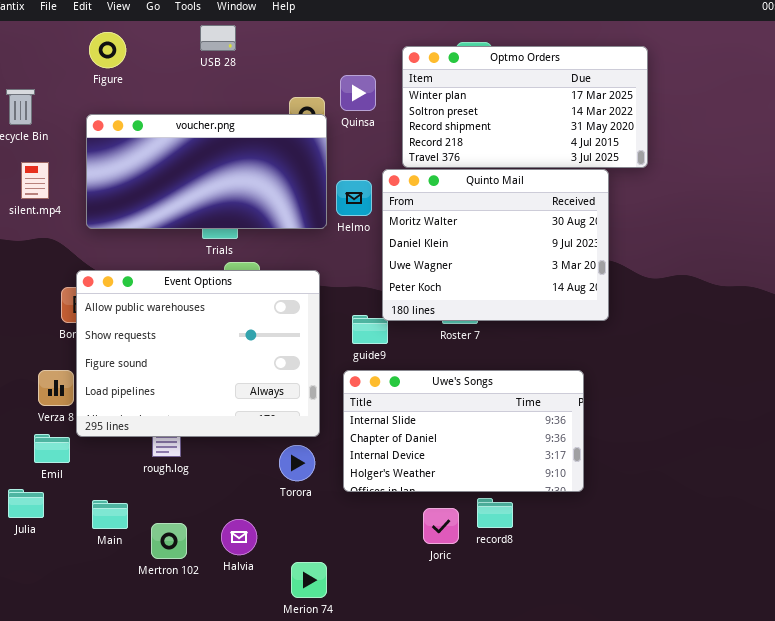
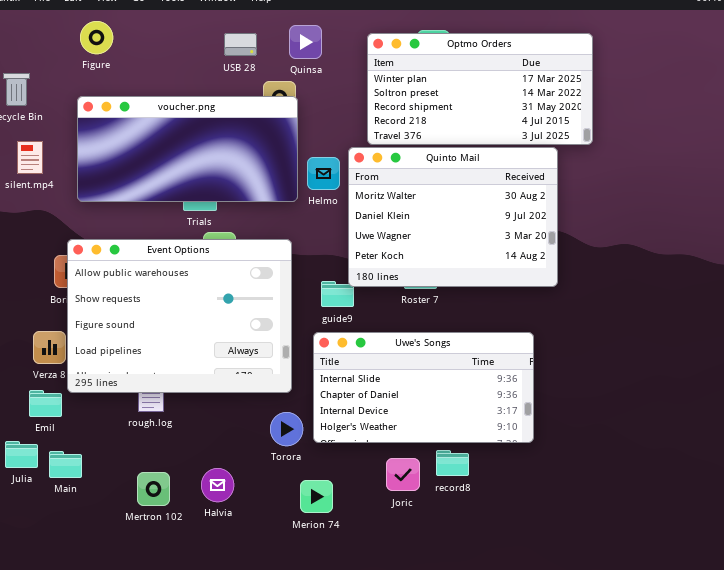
USB 28: [200,25,236,51] -> [224,33,257,56], moved
Quinsa: [340,75,376,111] -> [289,25,322,59], moved
Torora: [279,445,315,481] -> [270,412,303,446], moved
Main: [92,500,128,529] -> [49,451,82,478], moved
Merion 74: [291,562,327,598] -> [300,480,333,513], moved

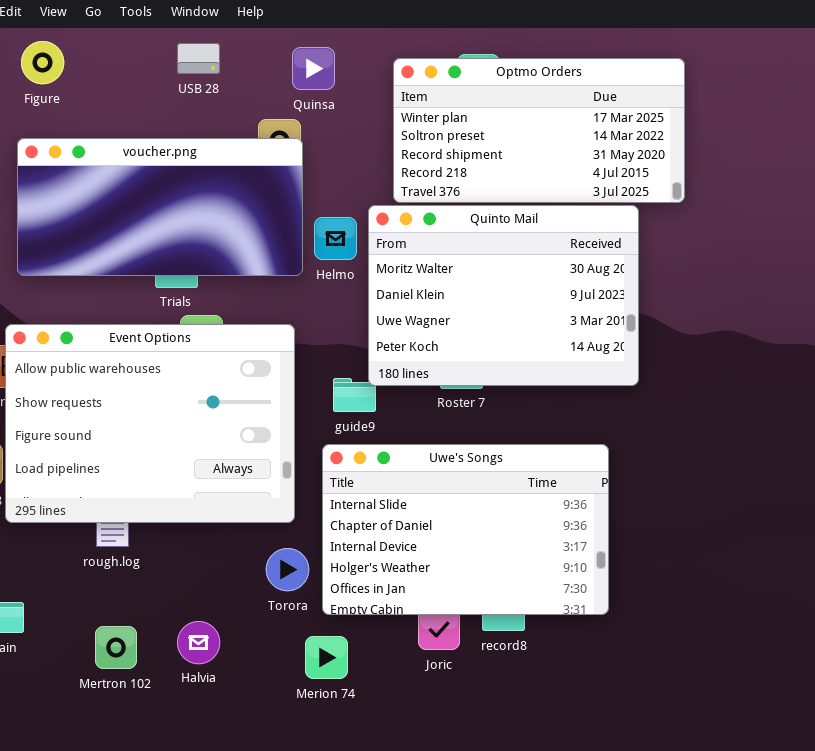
USB 28: [224,33,257,56] -> [177,43,220,74], moved
Uwe's Songs: [313,332,534,443] -> [322,444,609,615], resized

